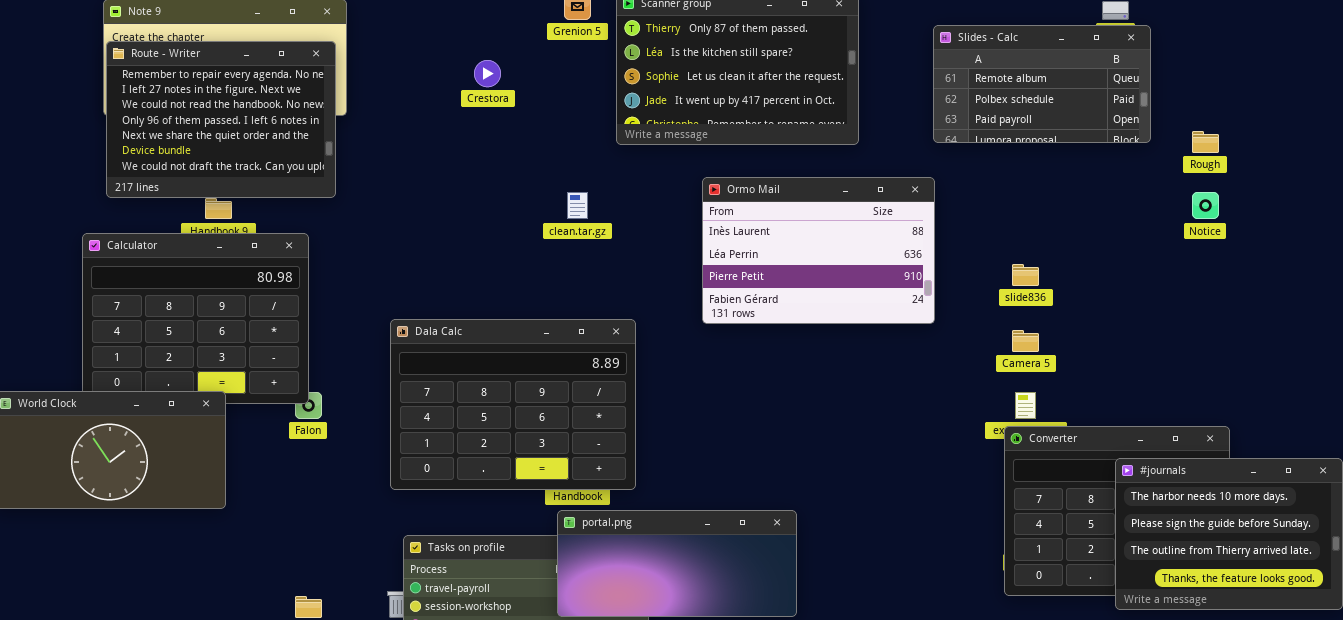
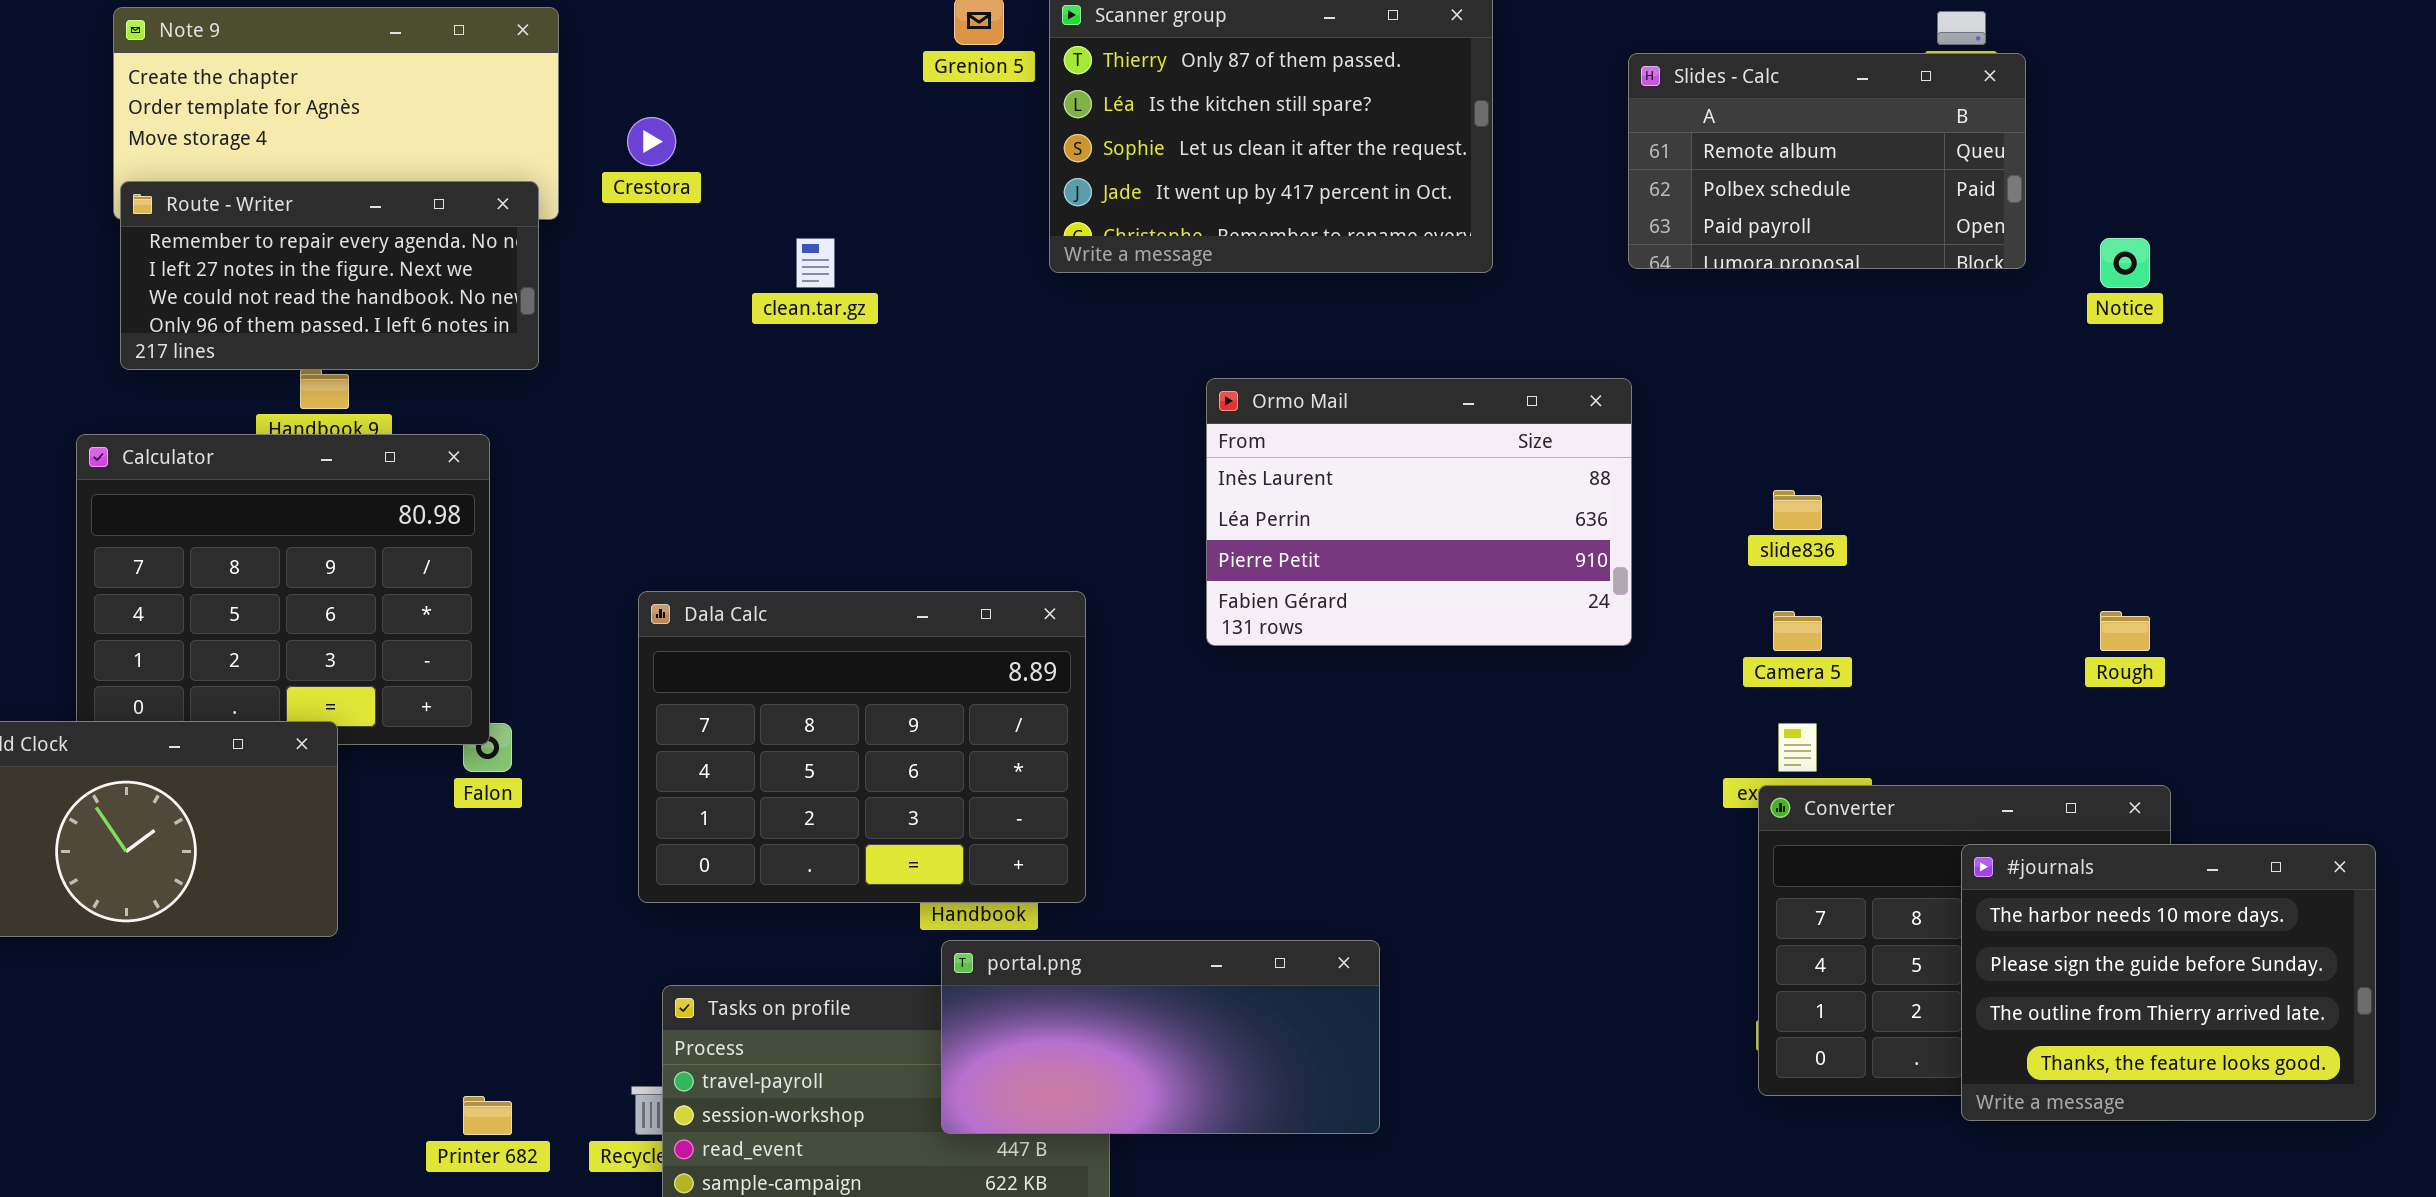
Route - Writer: [106,41,336,198] -> [120,181,539,370], resized
Crestora: [474,60,501,87] -> [627,117,676,166], moved
Rough: [1192,131,1219,153] -> [2100,611,2150,651], moved
Ormo Mail: [702,177,935,324] -> [1206,378,1632,646], moved
clean.tar.gz: [567,192,588,219] -> [796,238,835,288], moved
Notice: [1192,192,1219,219] -> [2100,238,2150,288], moved

